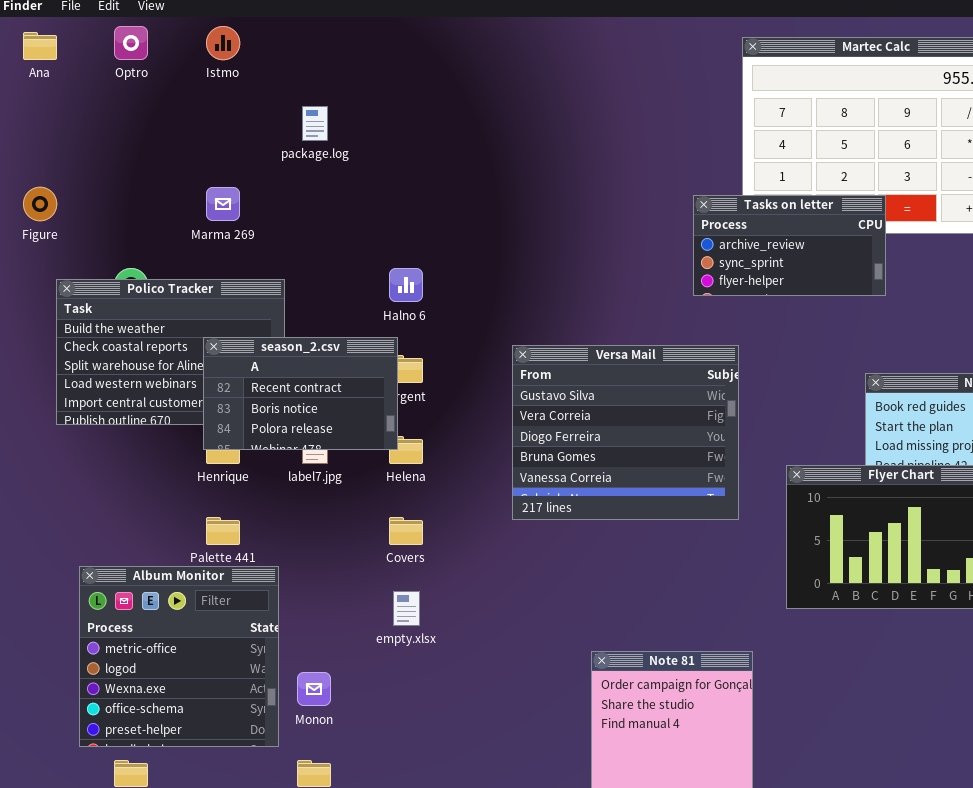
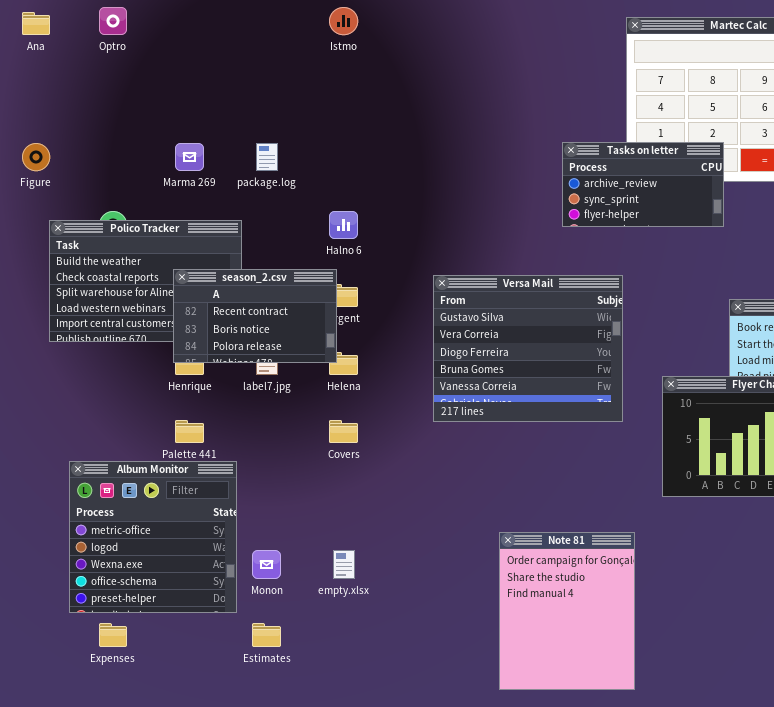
Istmo: [206,26,240,60] -> [329,7,358,35], moved
package.log: [302,106,328,141] -> [256,143,278,171], moved
Tasks on letter: [693,195,886,296] -> [562,142,724,227], moved
empty.xlsx: [393,591,420,626] -> [333,550,355,579], moved

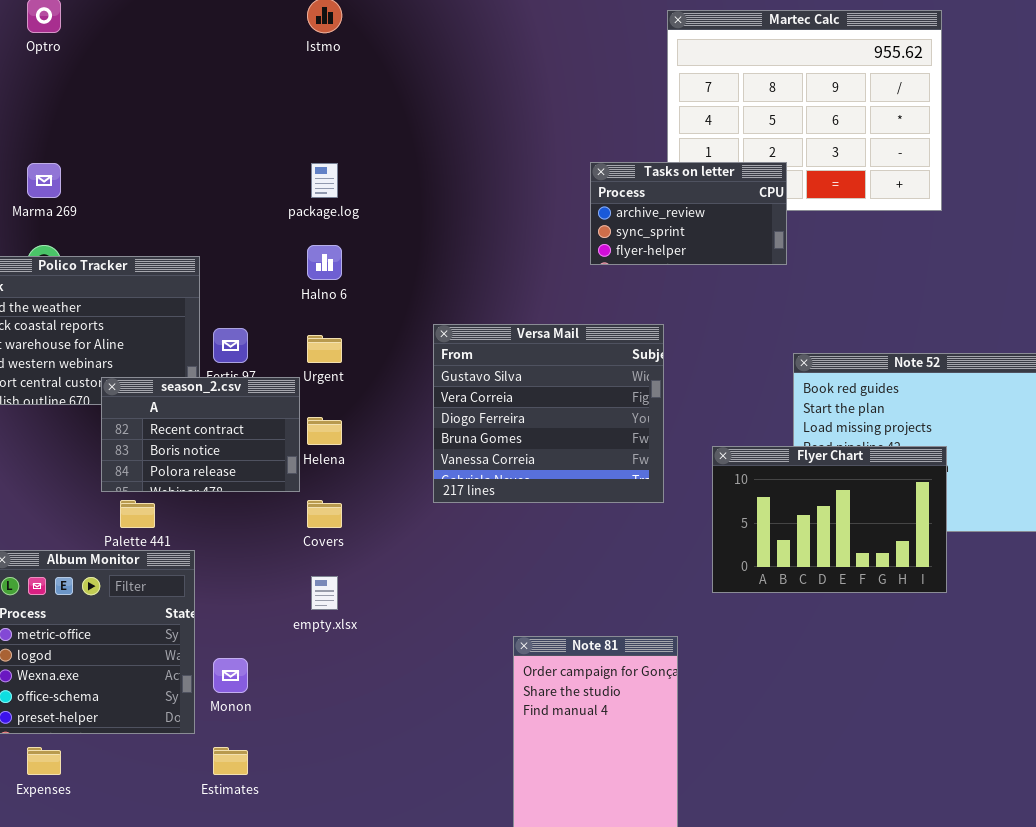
Marma 269: [175,143,204,171] -> [27,163,61,198], moved
package.log: [256,143,278,171] -> [311,163,338,198], moved
season_2.csv: [173,269,337,363] -> [101,377,300,492], moved
empty.xlsx: [333,550,355,579] -> [311,576,338,610], moved

